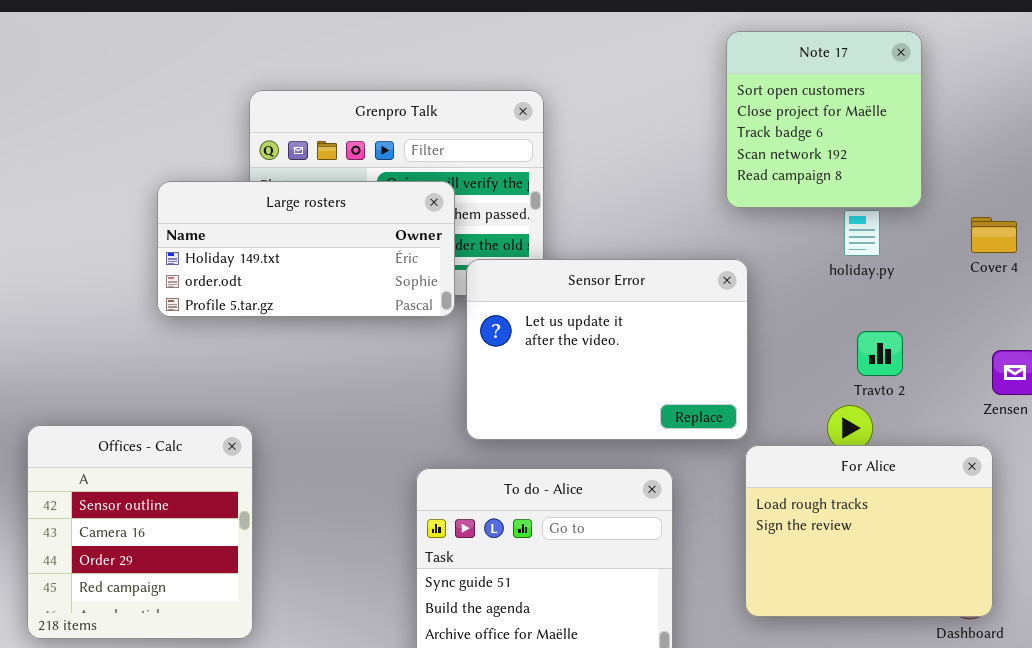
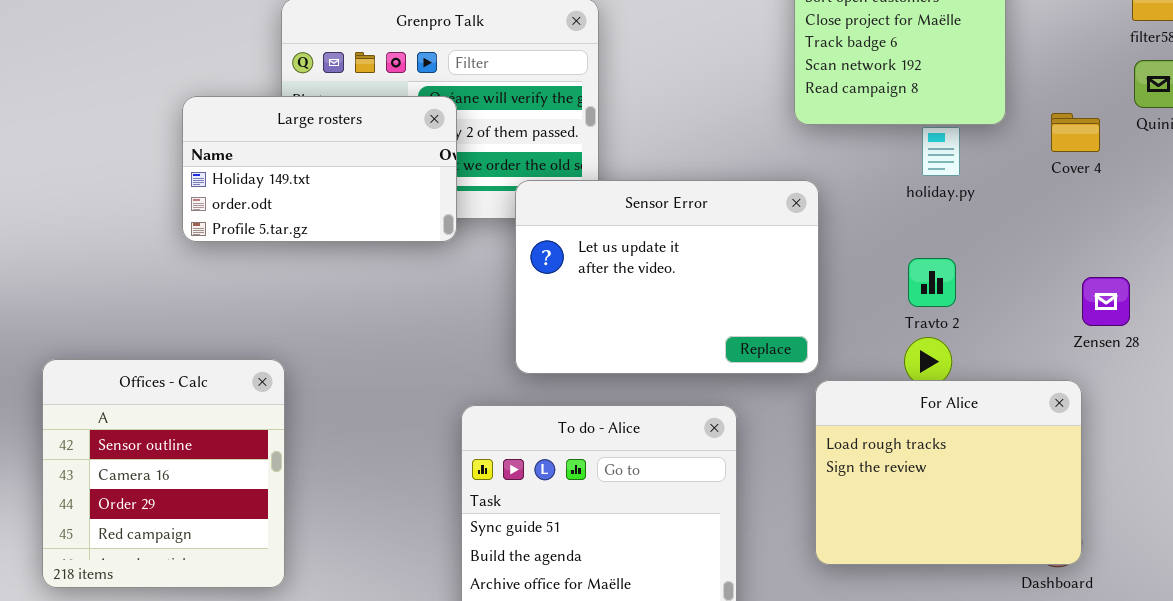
Large rosters: [157,181,455,317] -> [182,96,457,242], resized
Cover 4: [971,217,1017,253] -> [1051,113,1100,152], moved
Travto 2: [857,331,903,376] -> [908,258,956,307], moved

